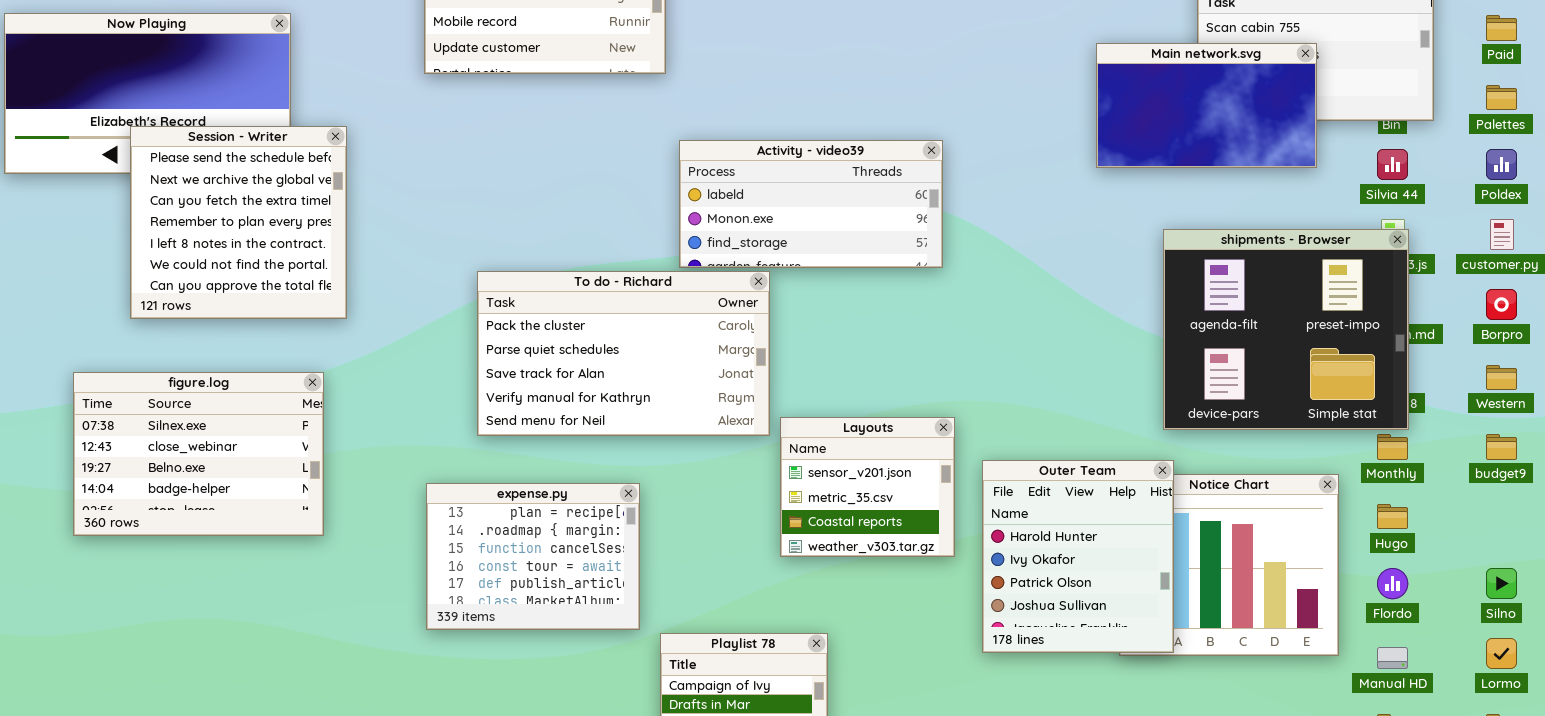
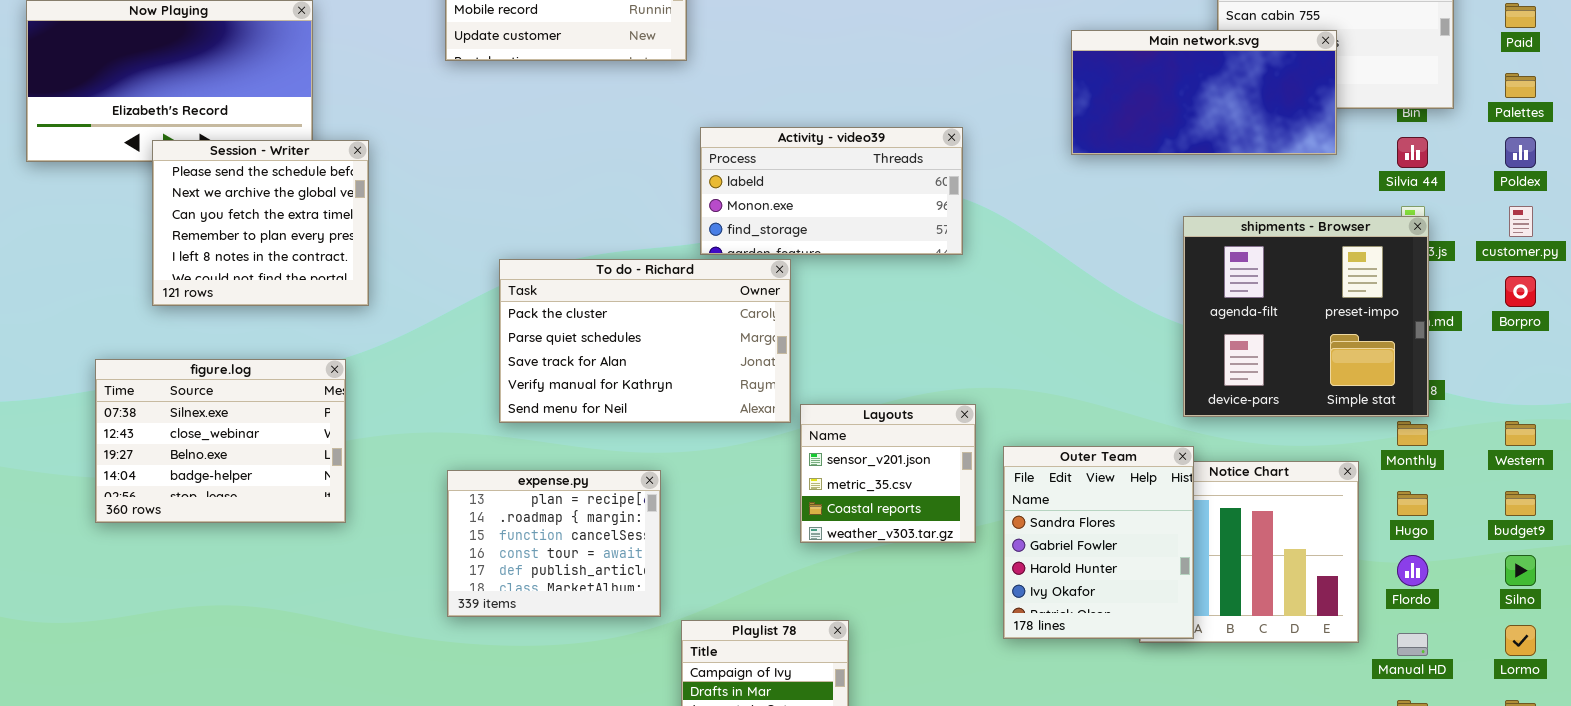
Main network.svg: [1096,43,1317,168] -> [1071,30,1337,155], resized
Session - Writer: [130,126,347,319] -> [152,140,369,306], resized
Western: [1486,365,1517,390] -> [1505,421,1536,446], moved
budget9: [1486,434,1517,460] -> [1505,491,1536,516], moved
Outer Team: [982,460,1174,653] -> [1003,446,1194,639], scrolled up 2 rows

